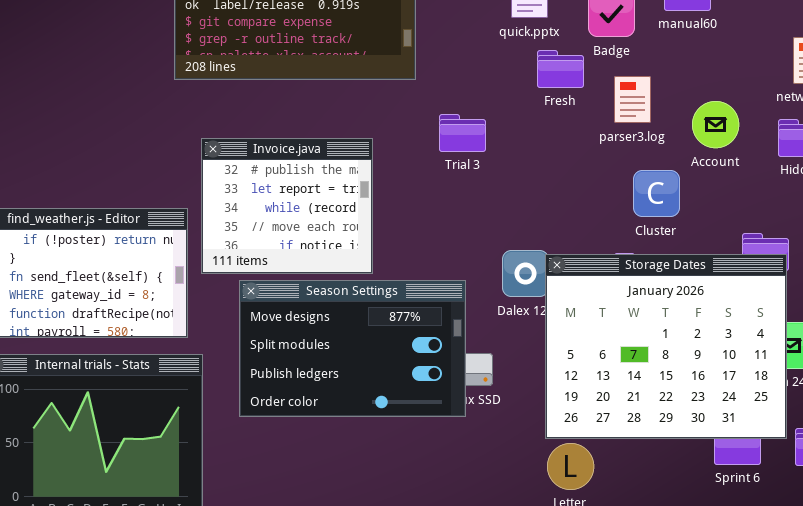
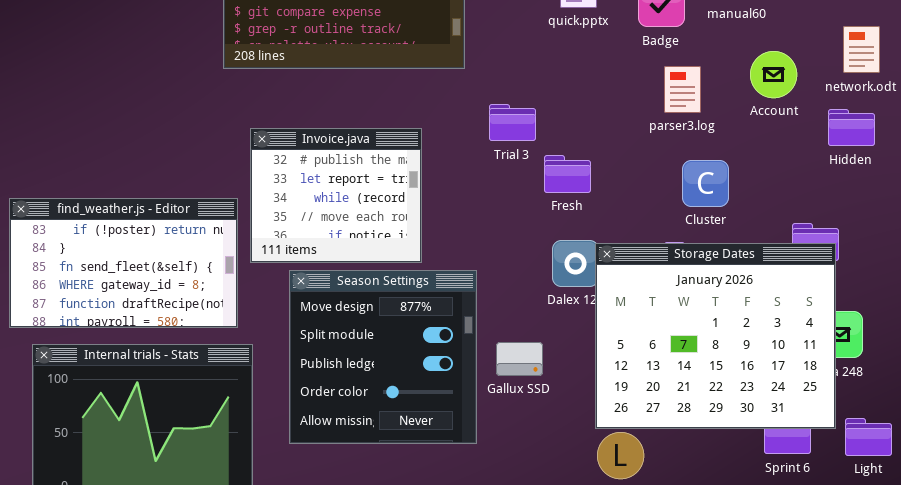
Fresh: [537,50,584,88] -> [544,155,591,193], moved
Account: [692,101,739,148] -> [750,51,797,98], moved
Season Settings: [239,280,466,417] -> [289,270,477,444], resized

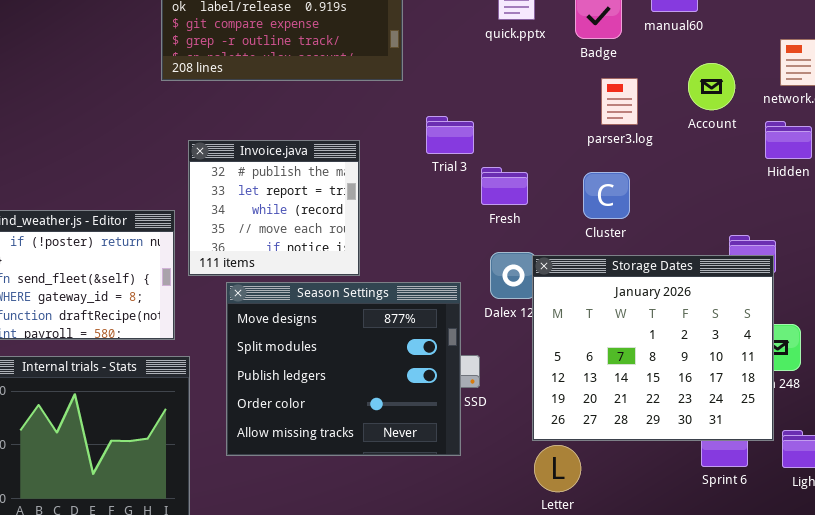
Cluster: [682,160,729,207] -> [583,172,630,219], moved
Season Settings: [289,270,477,444] -> [226,282,461,456], resized

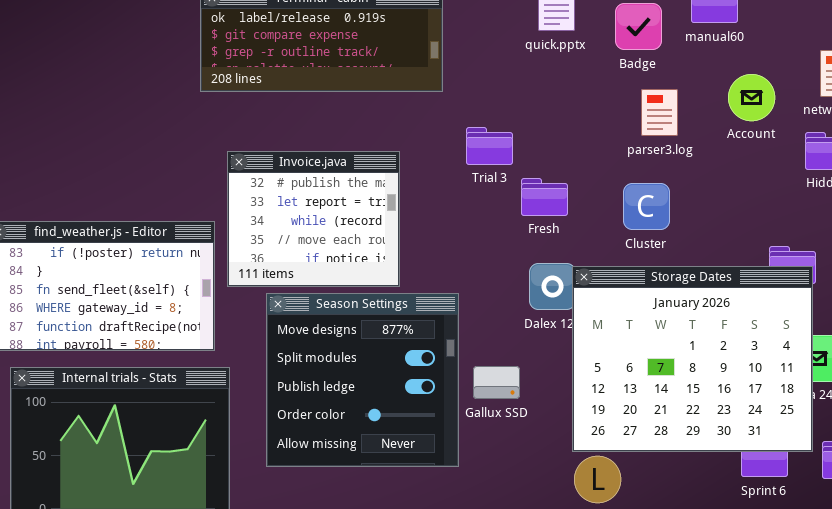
Season Settings: [226,282,461,456] -> [266,293,459,467], resized

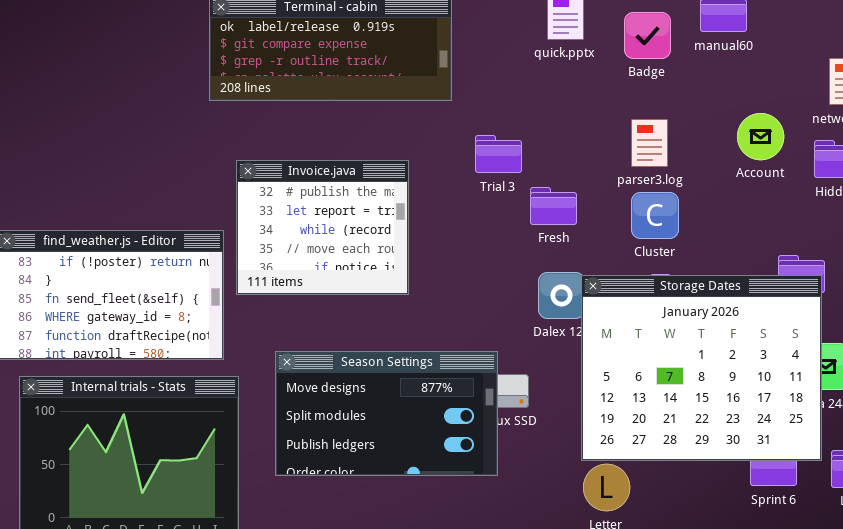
Account: [728,74,775,121] -> [737,113,784,160], moved
parser3.log: [641,89,678,136] -> [631,119,668,167], moved
Season Settings: [266,293,459,467] -> [275,351,498,476], resized

